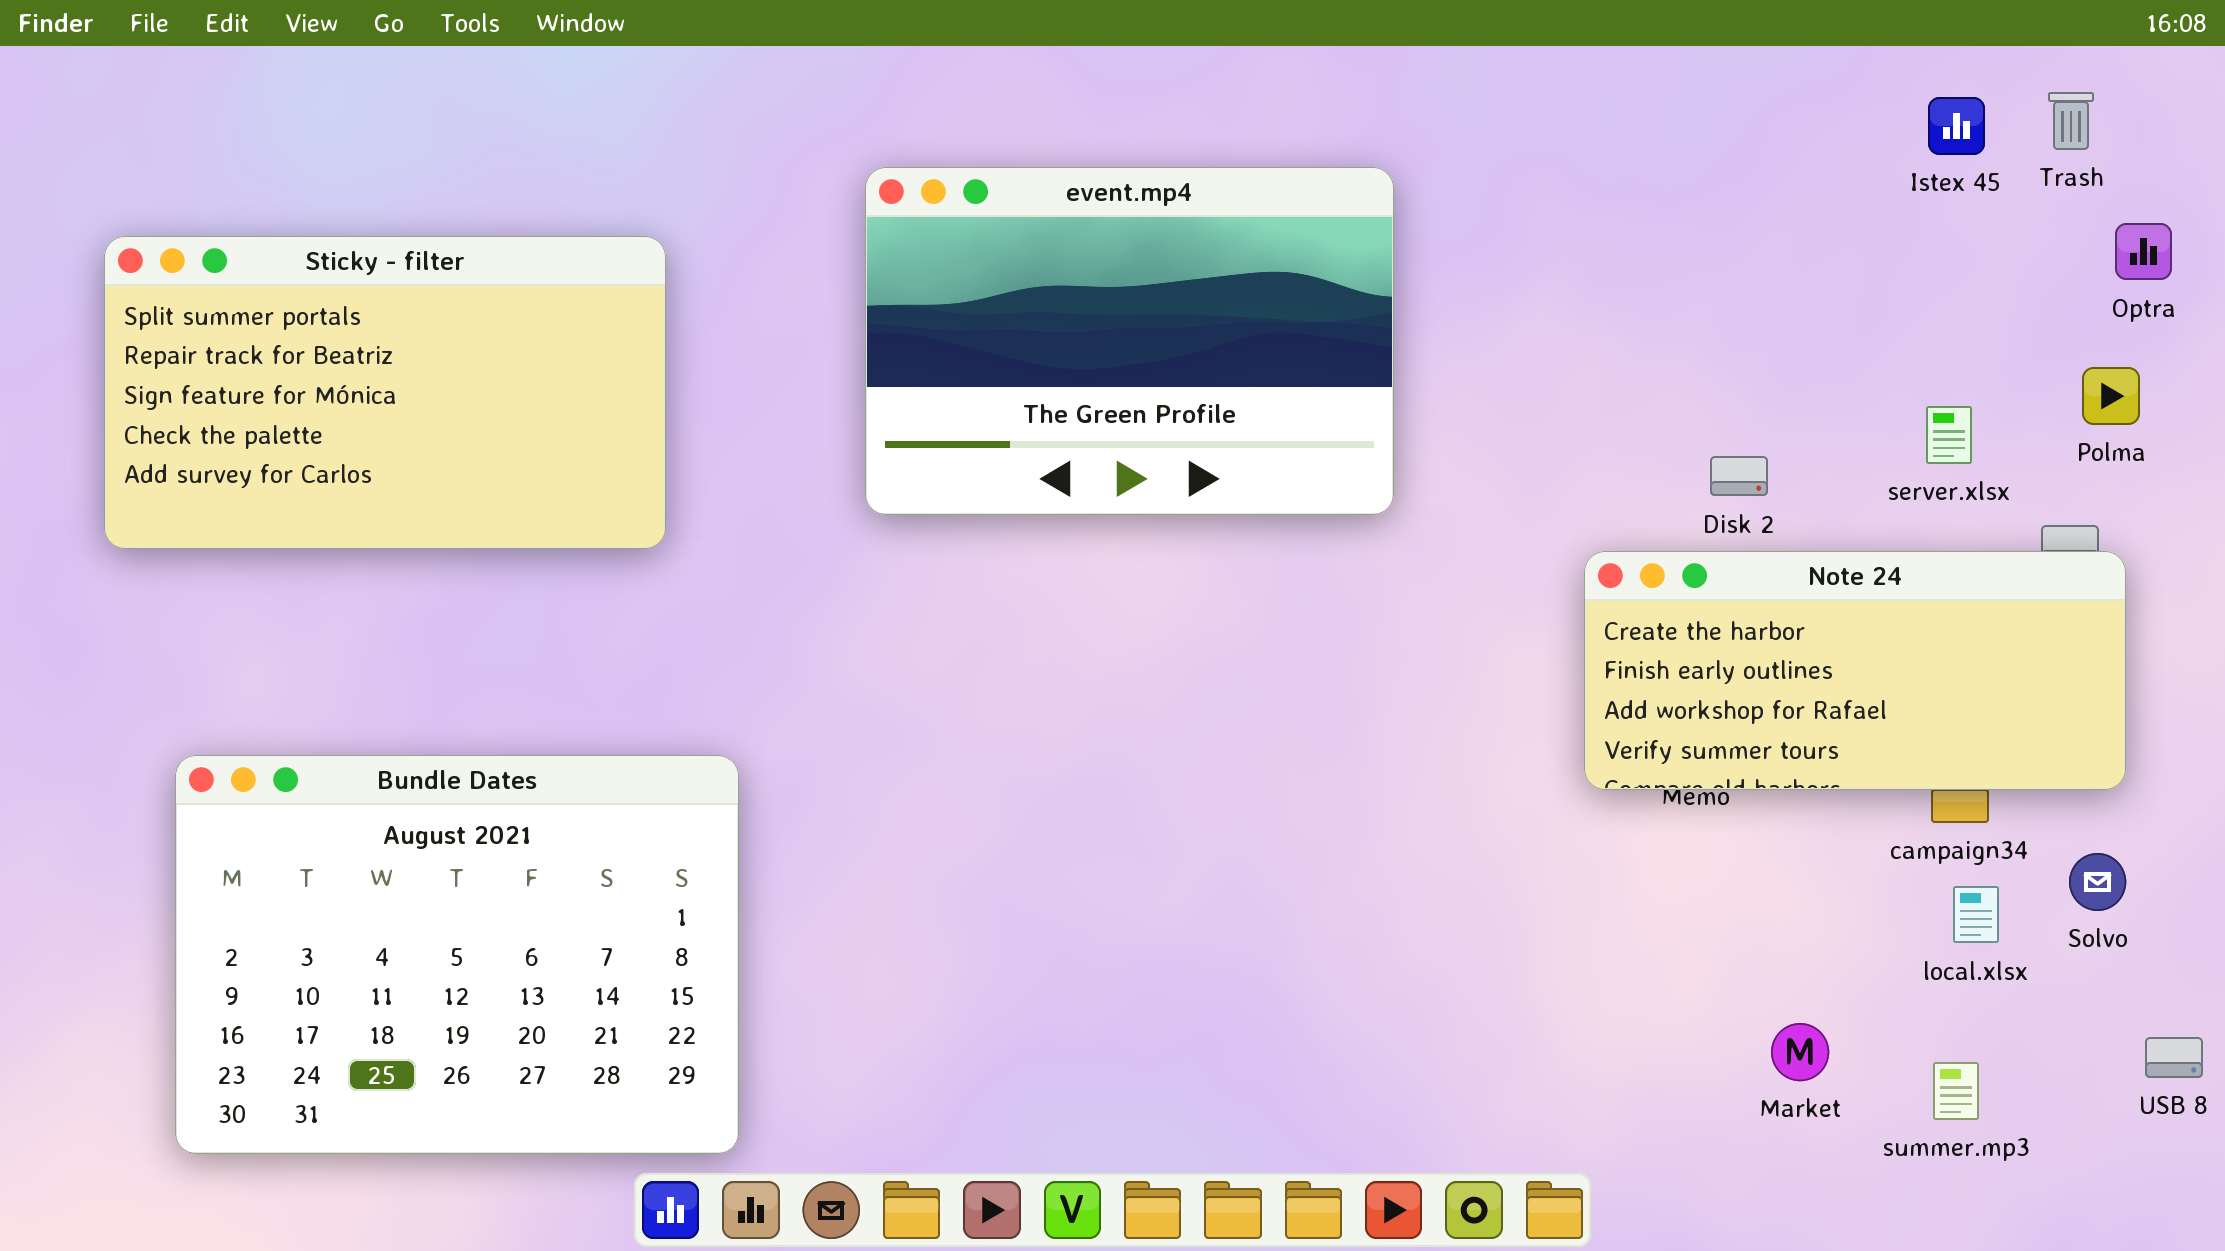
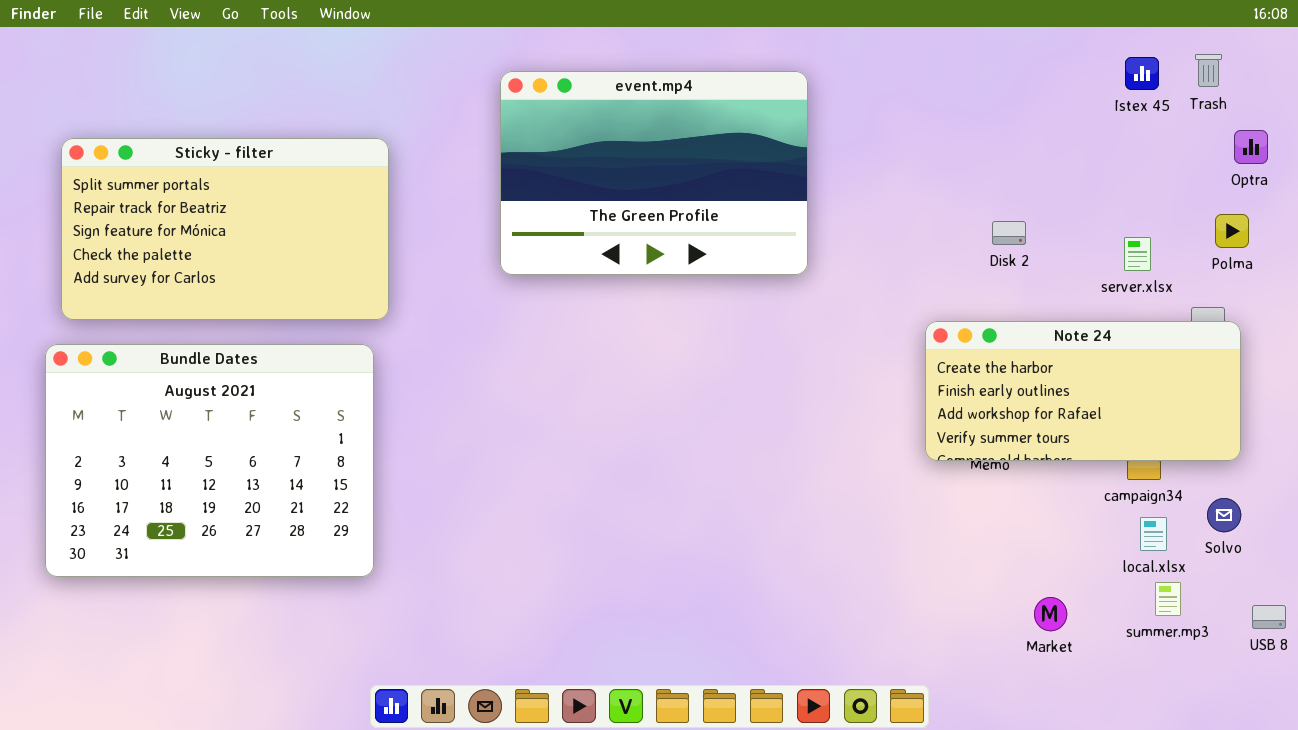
event.mp4: [865,167,1394,515] -> [500,71,808,275], moved
Disk 2: [1710,456,1768,496] -> [992,221,1026,245], moved
Bundle Dates: [175,755,739,1154] -> [45,344,374,577], moved
summer.mp3: [1933,1062,1979,1120] -> [1155,582,1181,616], moved

